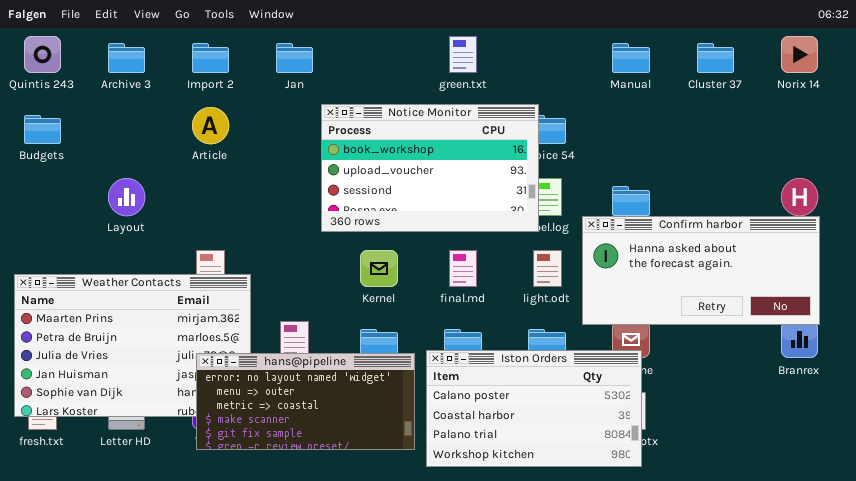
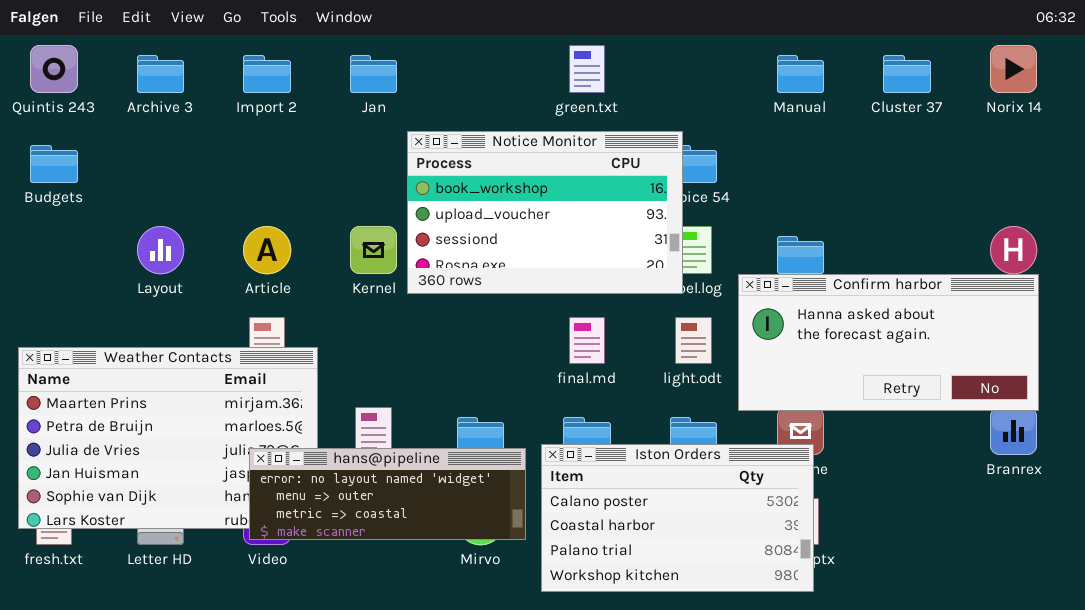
Article: [192,107,229,144] -> [243,226,291,274], moved
Kernel: [360,250,398,287] -> [350,226,397,274], moved
hans@pipeline: [196,353,415,450] -> [249,448,526,540], resized

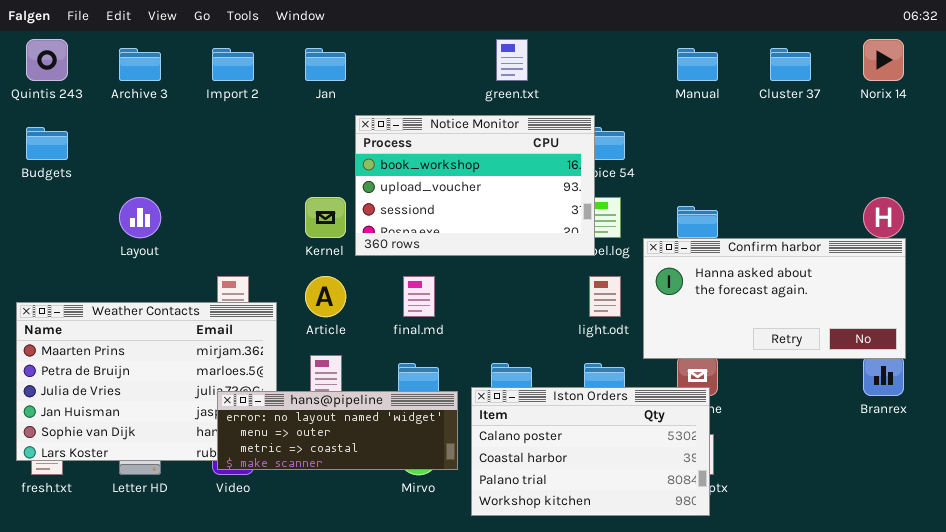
Article: [243,226,291,274] -> [305,276,346,317], moved
final.md: [569,317,605,364] -> [403,276,435,317], moved

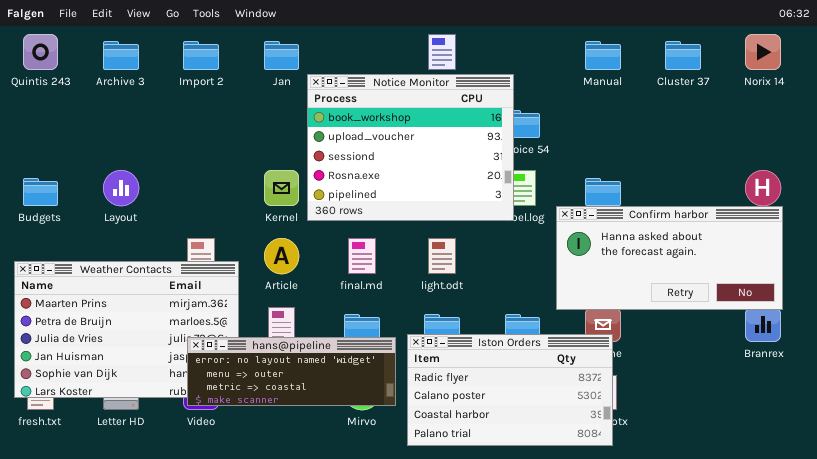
Notice Monitor: [355,115,595,256] -> [307,74,514,221], resized
Budgets: [26,127,68,160] -> [23,178,58,206], moved
light.odt: [589,276,621,317] -> [428,238,456,274], moved
Iston Orders: [471,387,710,516] -> [407,334,613,446], scrolled up 1 row

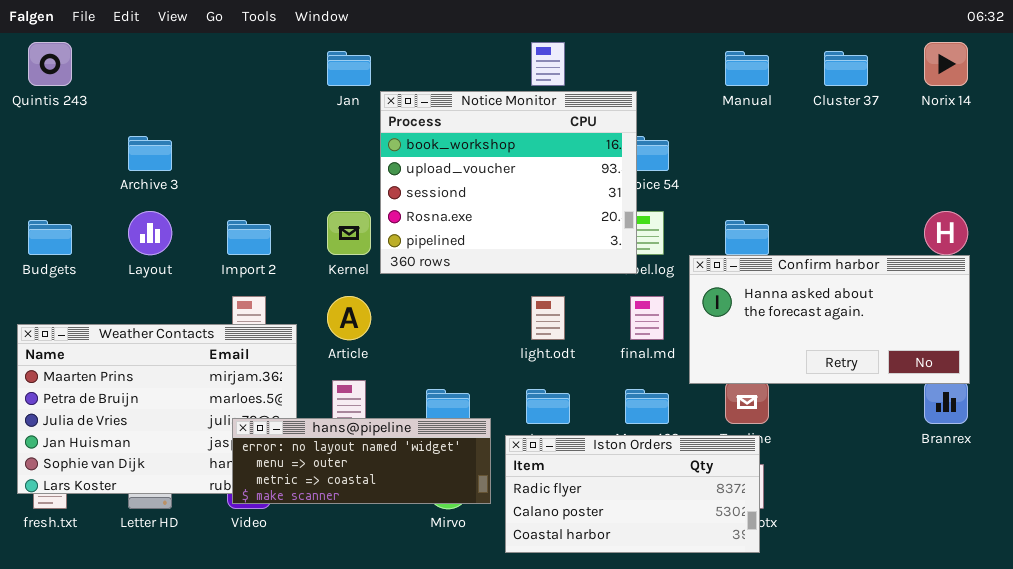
Archive 3: [103,41,139,70] -> [128,136,172,171], moved
Import 2: [183,41,219,70] -> [227,220,271,255], moved
final.md: [348,238,376,274] -> [630,296,664,340], moved
Iston Orders: [407,334,613,446] -> [505,435,760,553], resized

